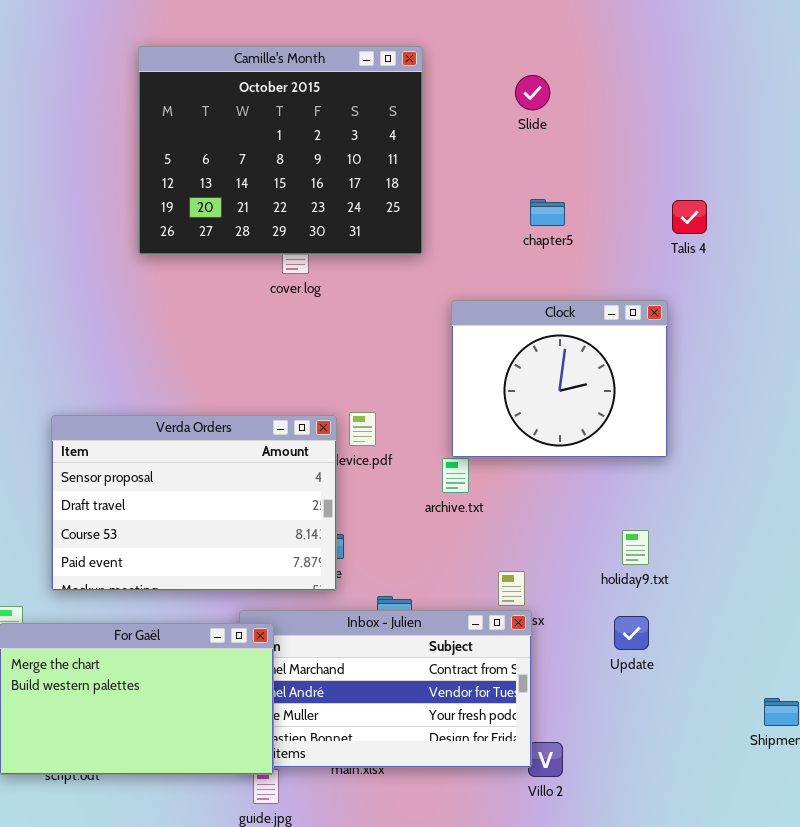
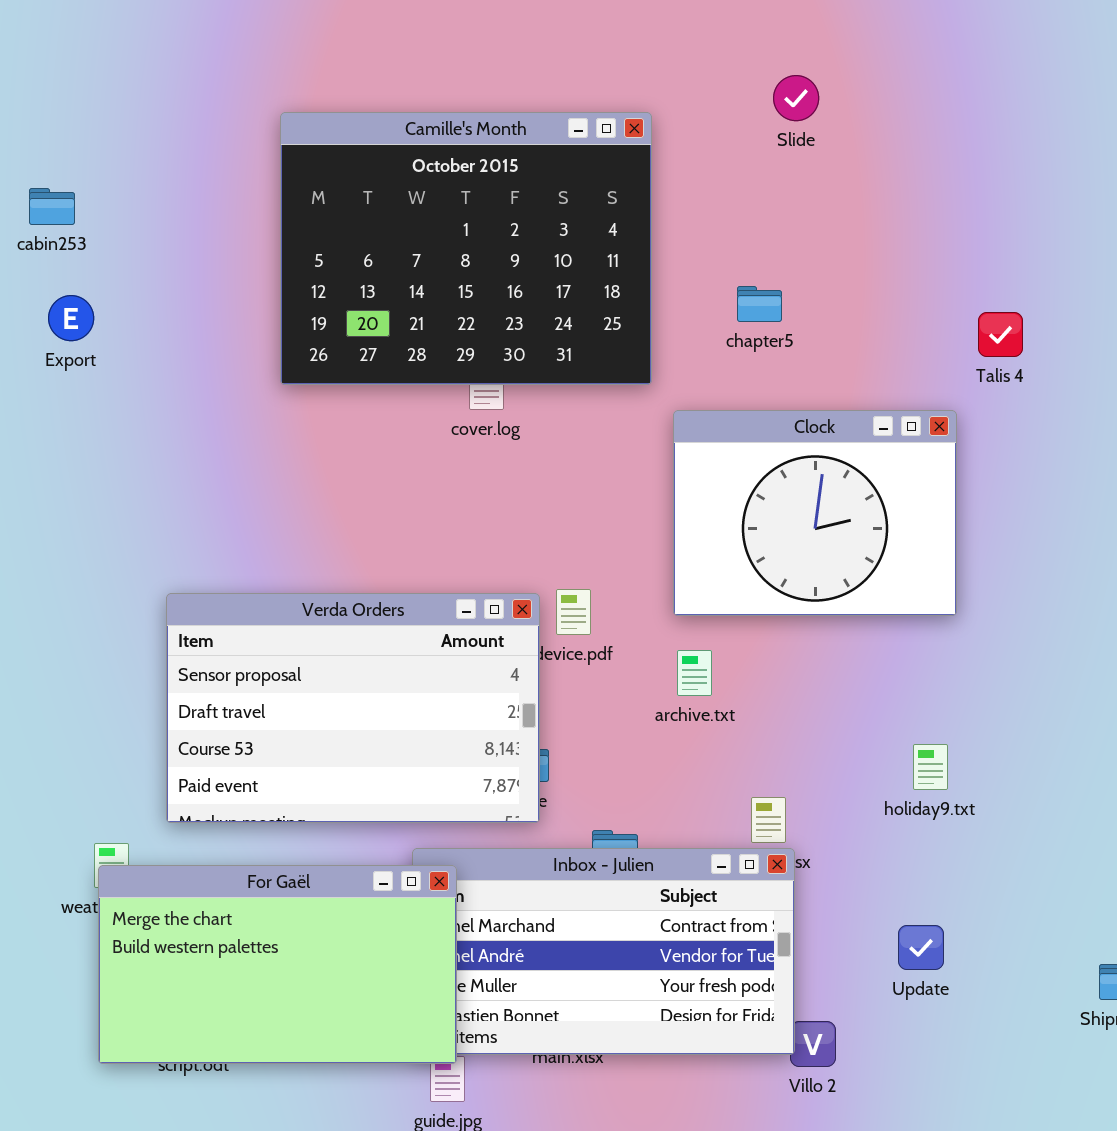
Slide: [515,75,550,110] -> [773,75,819,121], moved
chapter5: [530,199,565,226] -> [737,286,782,322], moved
Clock: [451,300,668,458] -> [673,410,957,616], moved
Update: [614,616,649,650] -> [898,925,944,970], moved

